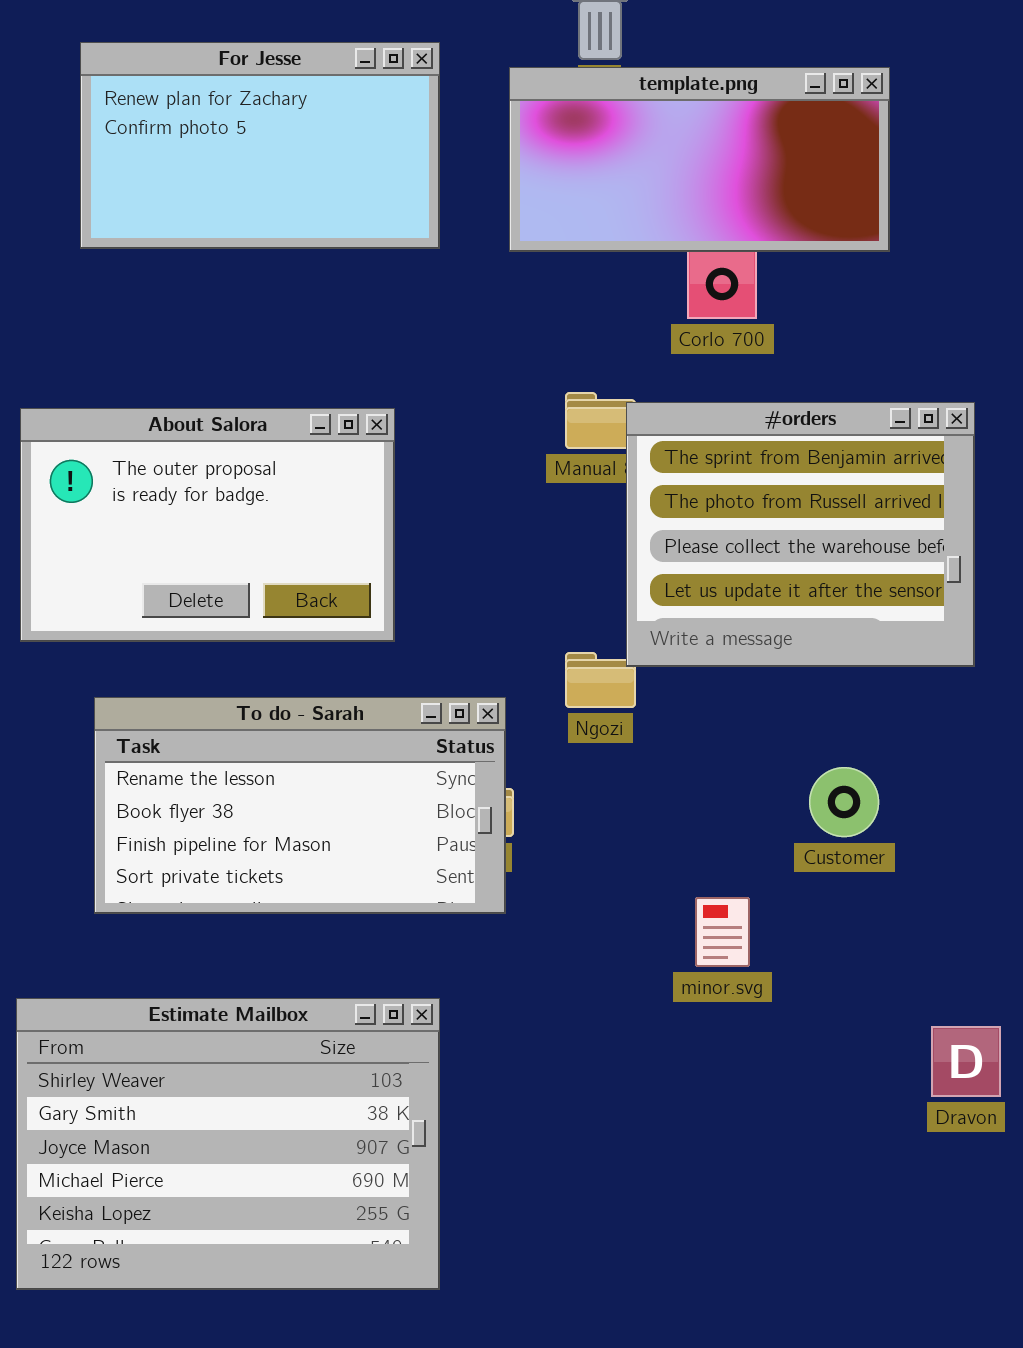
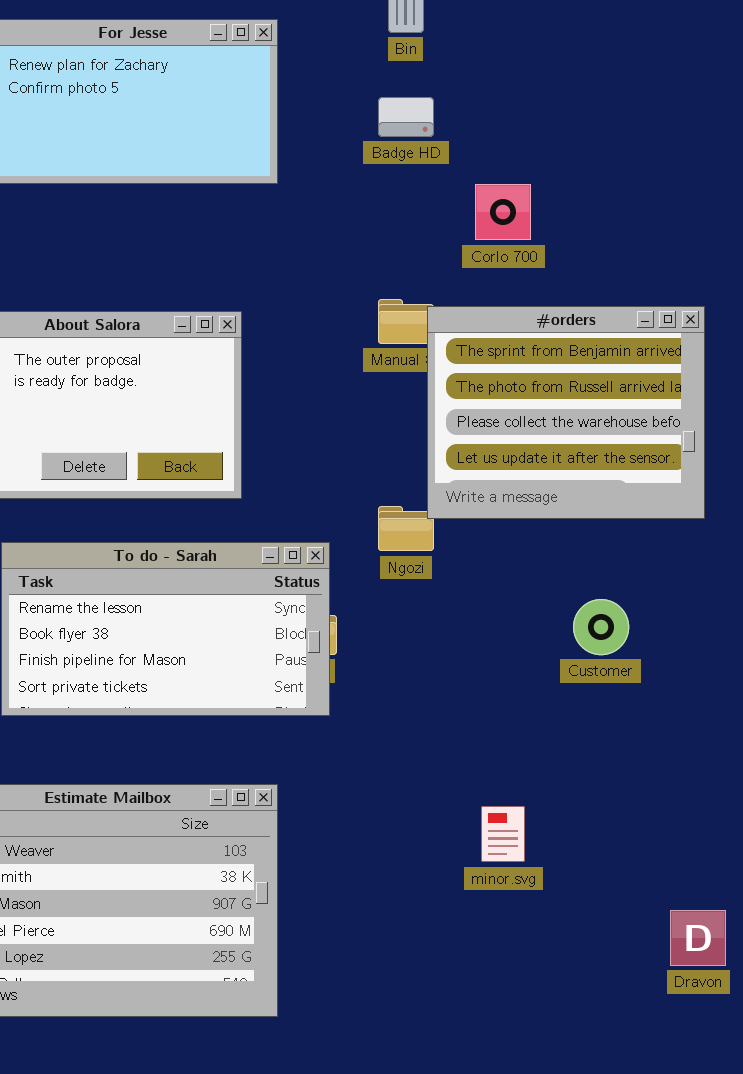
template.png: [509,67,890,252] -> none, closed
minor.svg: [695,897,750,967] -> [481,806,525,862], moved
Dravon: [931,1026,1001,1097] -> [670,910,726,966], moved

